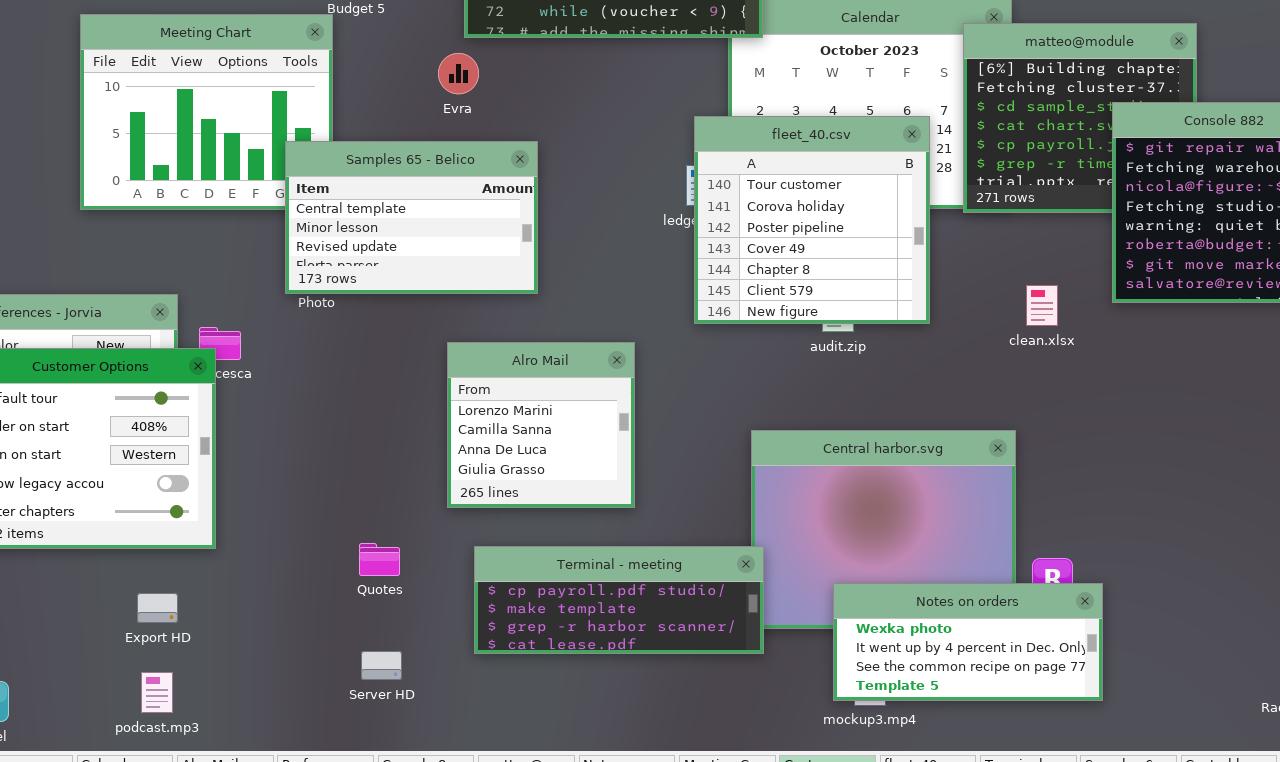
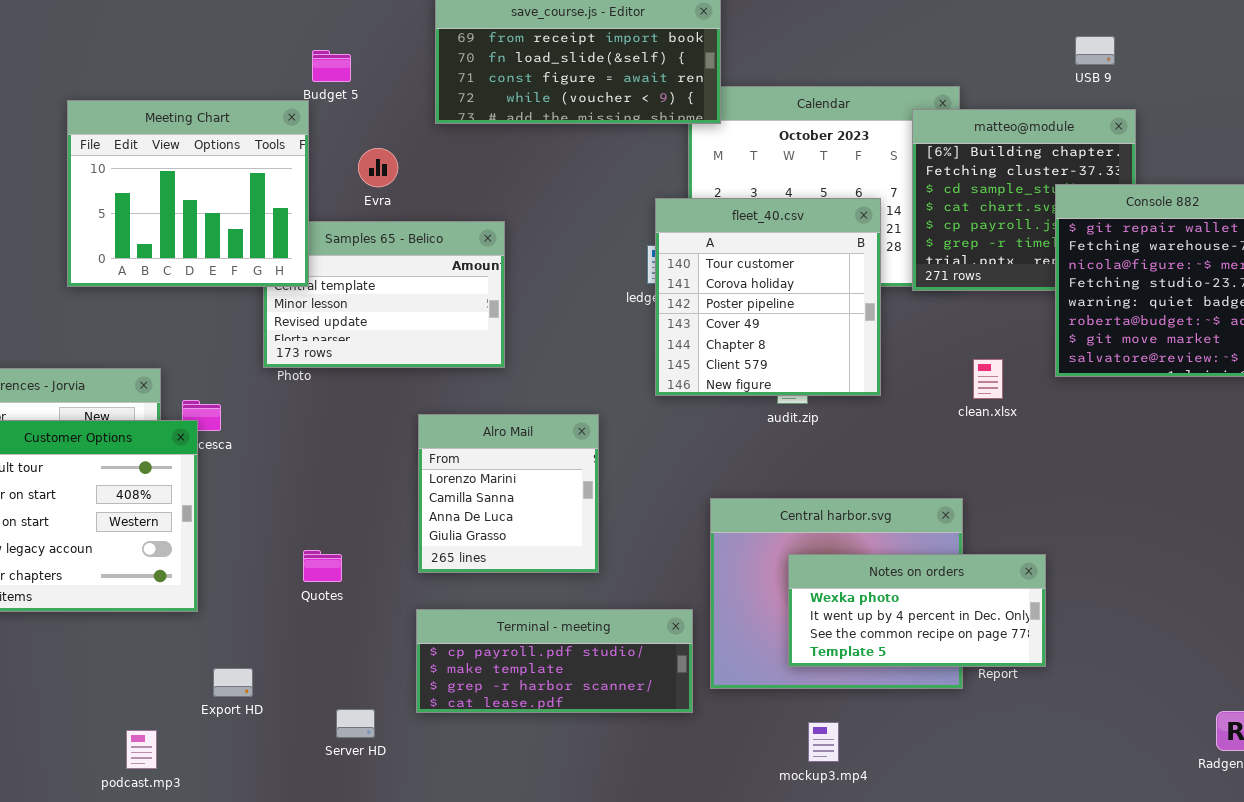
Meeting Chart: [80,14,333,210] -> [67,100,309,287], raised
Evra: [438,53,479,94] -> [358,148,398,187], moved
Quotes: [359,543,400,576] -> [303,550,342,582], moved
Terminal - meeting: [474,546,764,654] -> [416,609,693,713], moved
Notes on orders: [833,583,1103,701] -> [788,554,1046,667], moved
Export HD: [137,593,178,623] -> [213,668,253,697], moved

